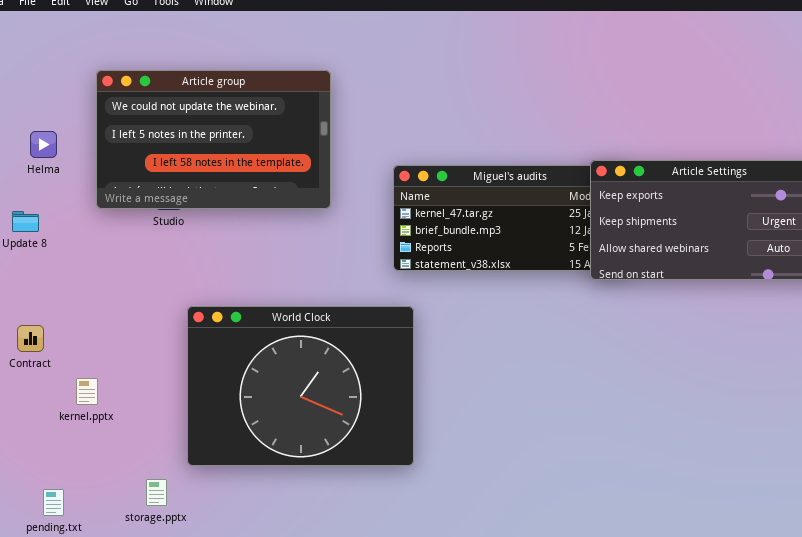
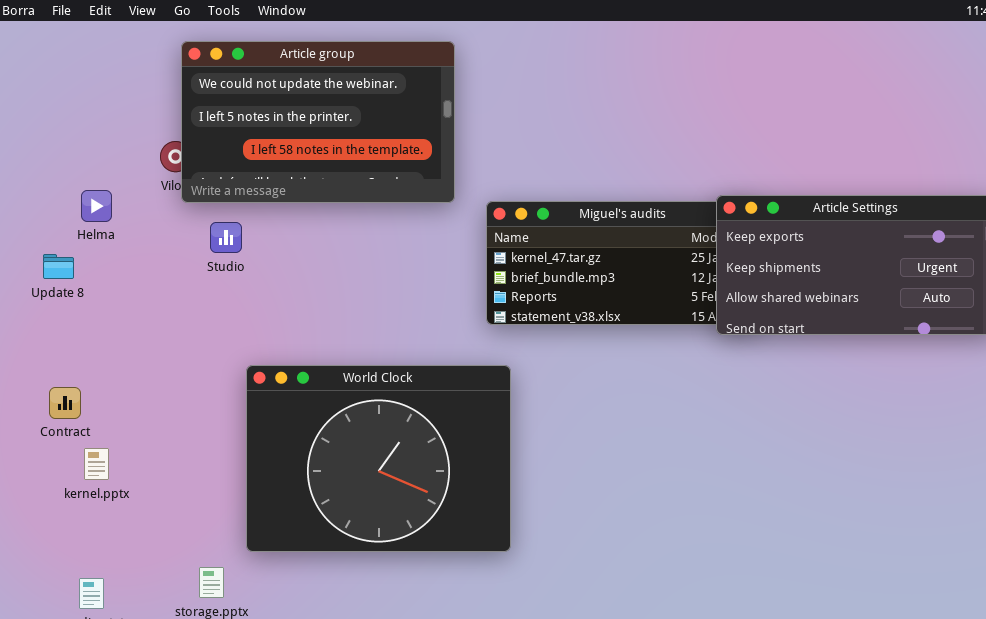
Article group: [96,70,331,209] -> [181,41,455,203], moved
Helma: [30,131,57,158] -> [81,190,112,222], moved
kernel.pptx: [76,378,98,405] -> [84,448,109,480], moved

